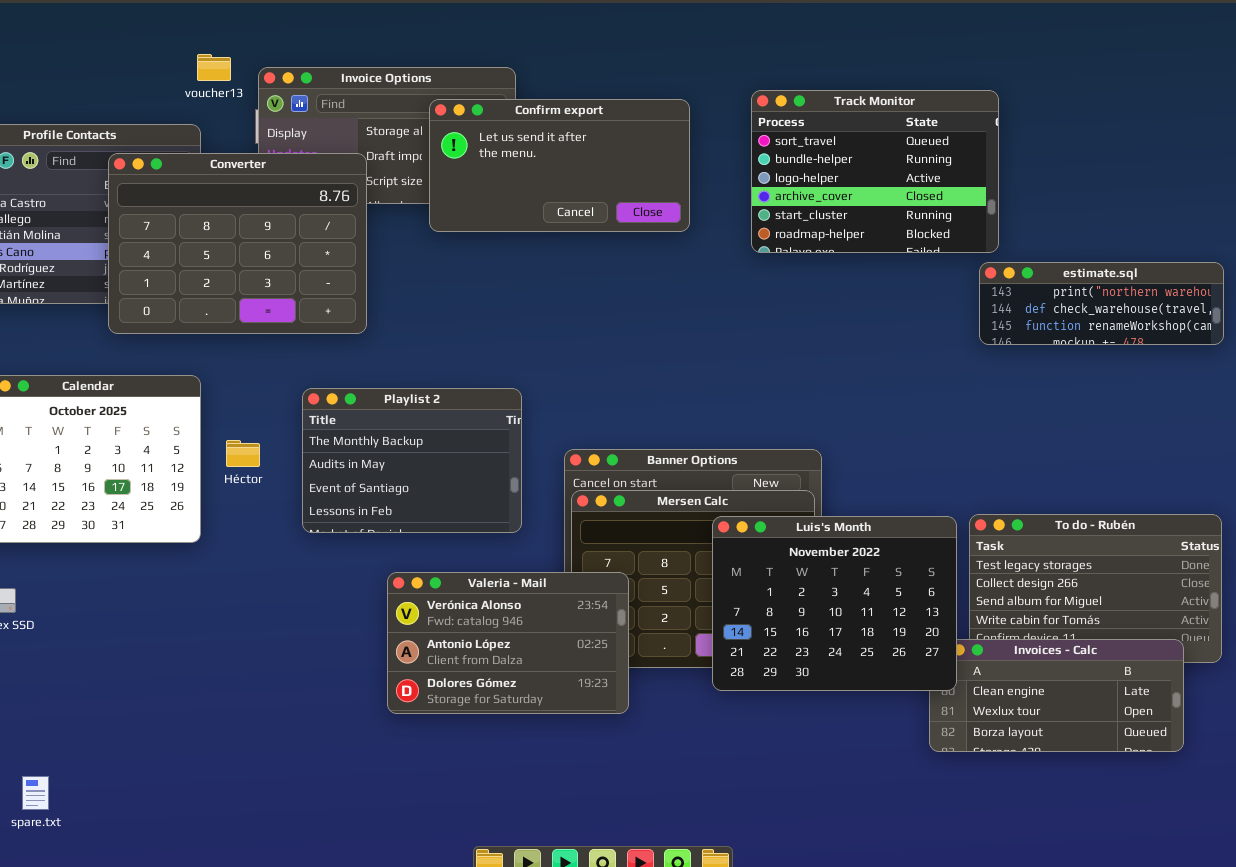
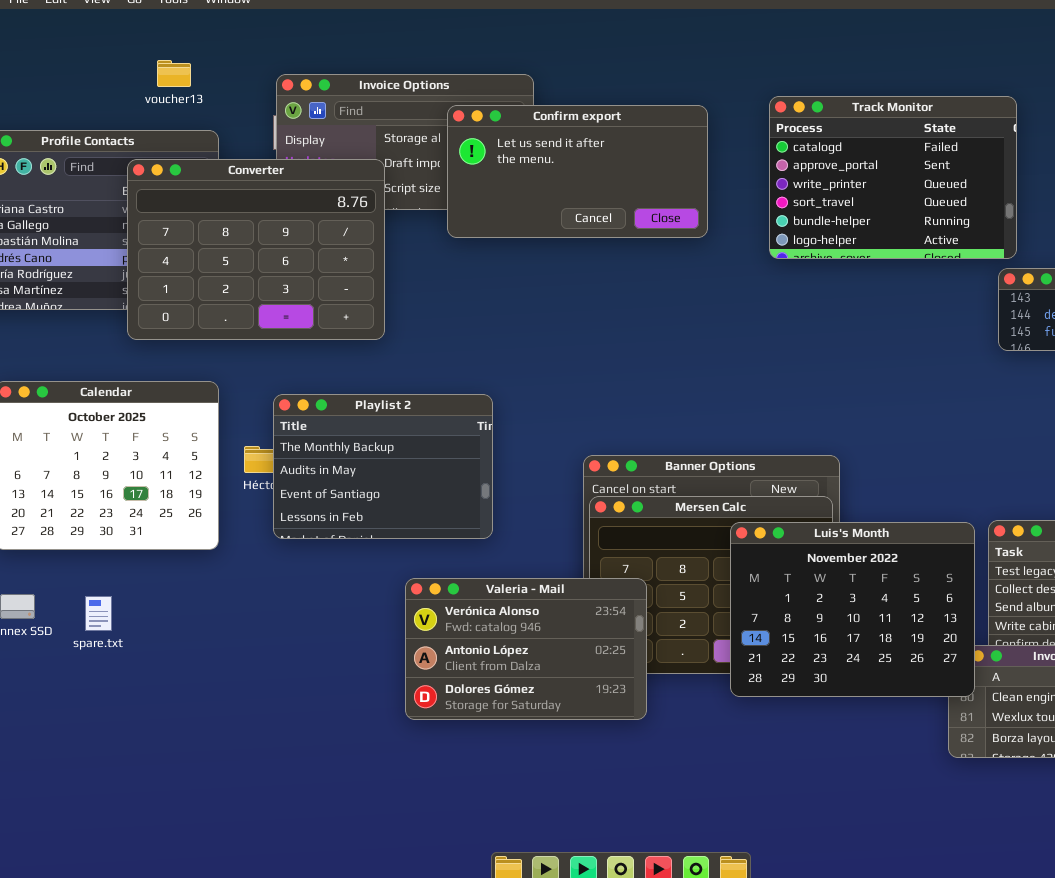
voucher13: [197,54,231,81] -> [157,60,191,87], moved
Track Monitor: [751,90,999,253] -> [769,96,1017,259], scrolled up 3 rows
Playlist 2: [302,388,522,533] -> [273,394,493,539], moved
spare.txt: [22,776,49,810] -> [85,596,112,631], moved

